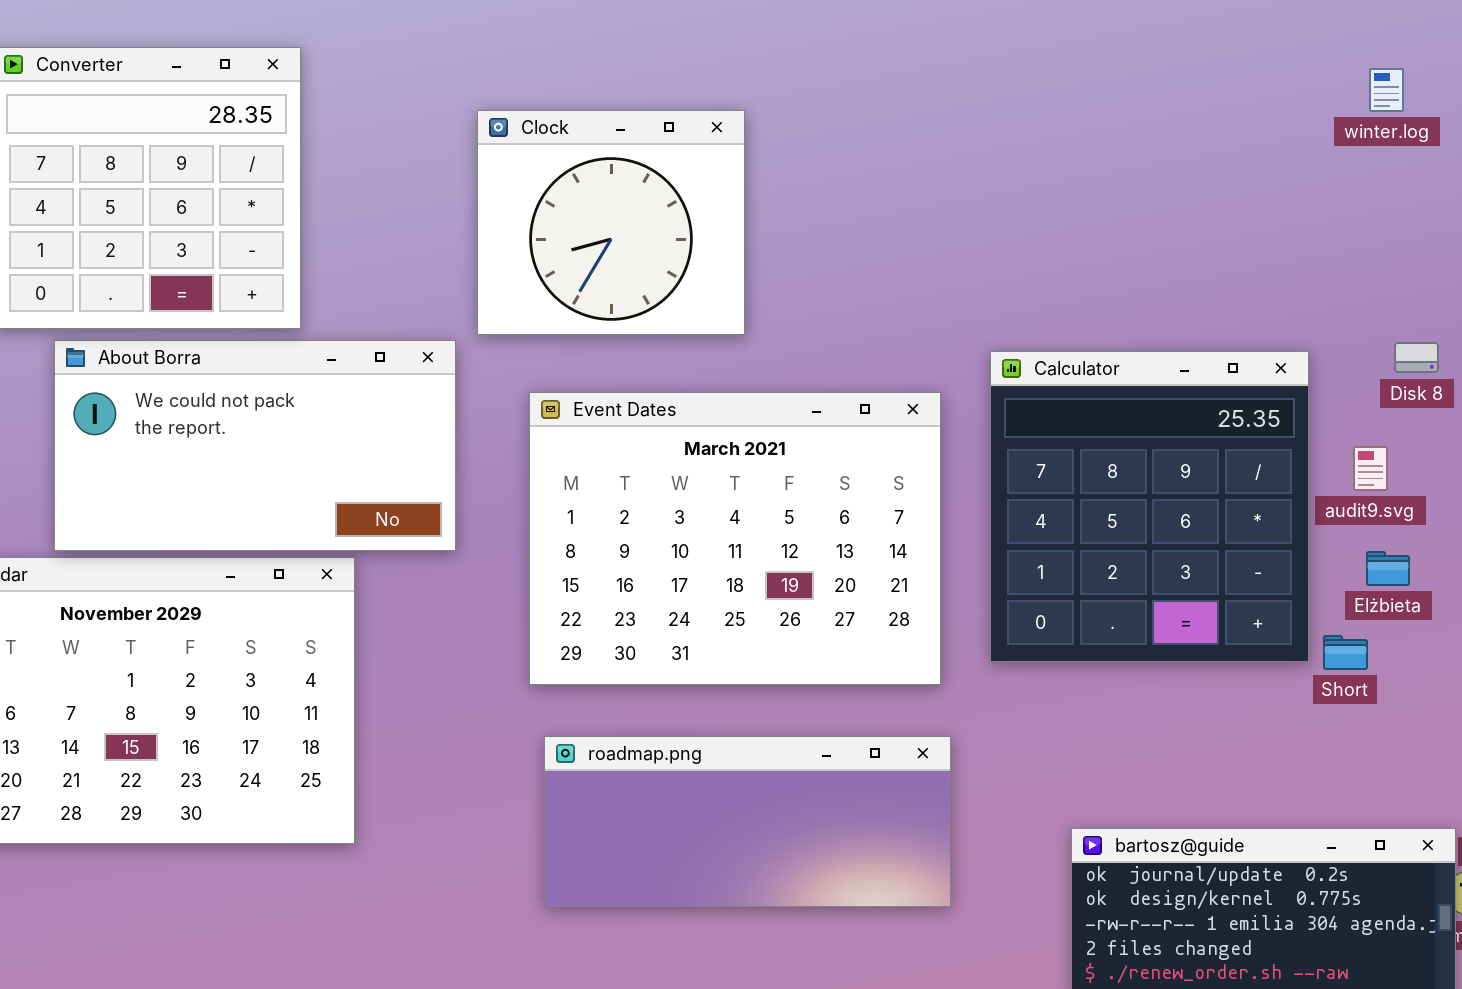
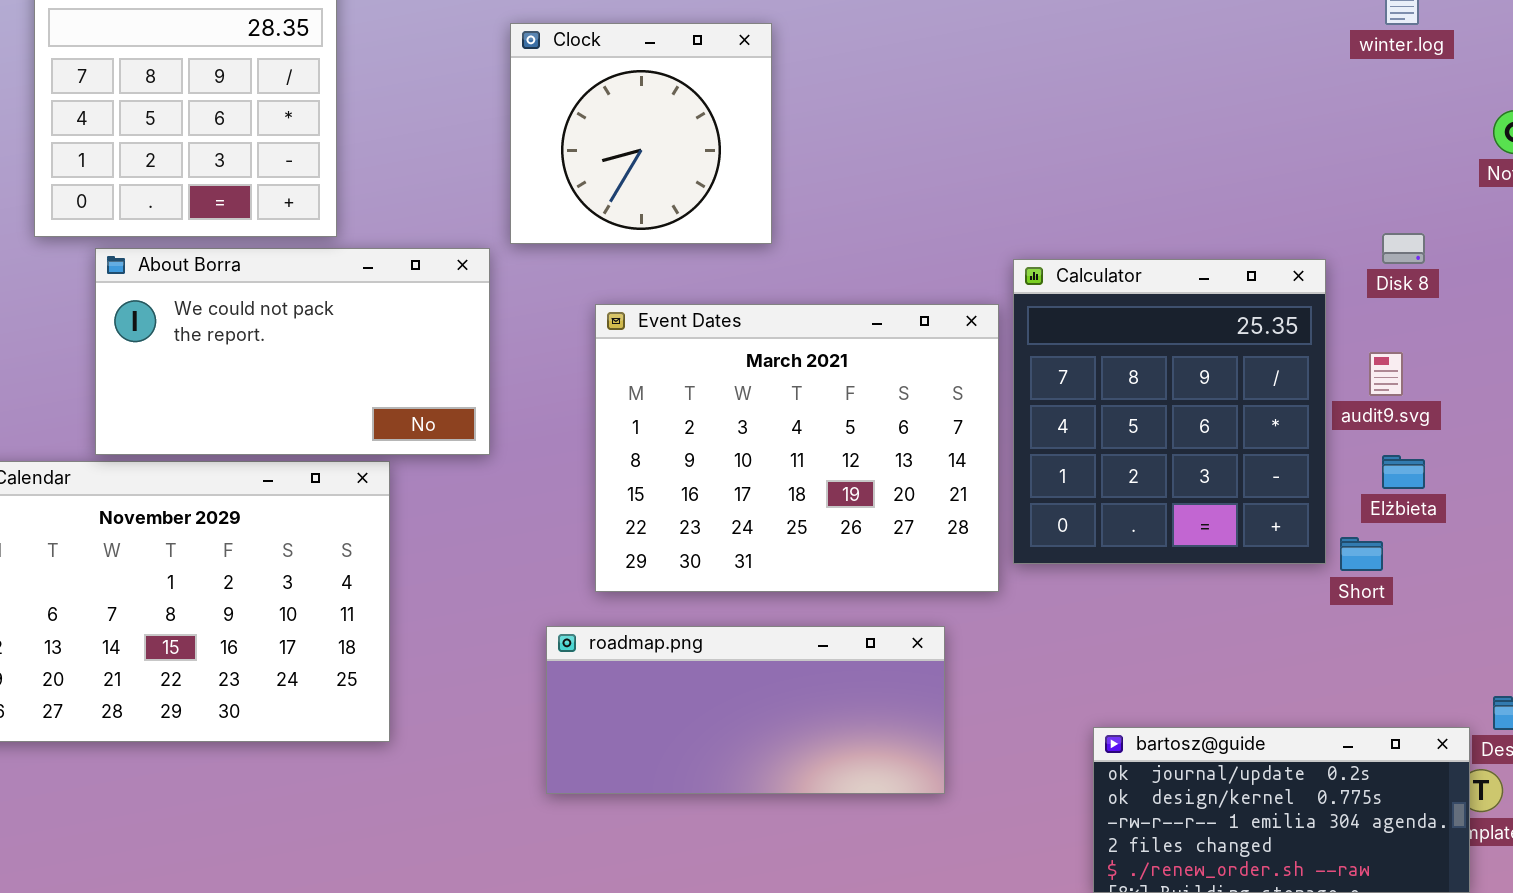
Disk 8: [1394,342,1439,373] -> [1382,233,1425,264], moved
Event Dates: [529,392,941,685] -> [595,304,999,592], moved
roadmap.png: [544,736,951,907] -> [546,626,945,794], moved

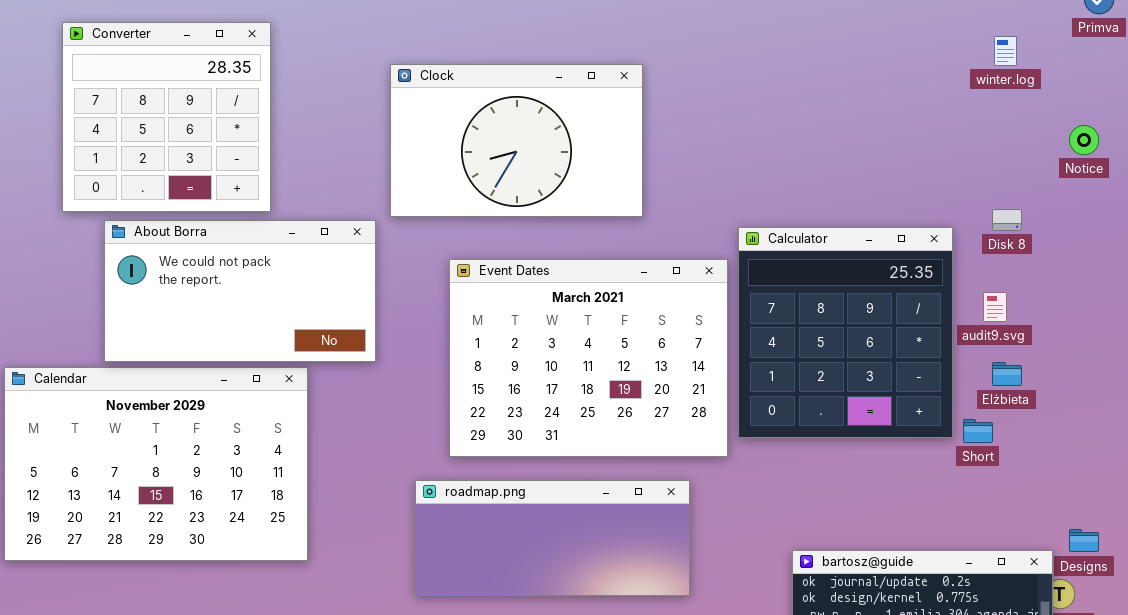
Clock: [510,23,772,244] -> [390,64,643,217], resized

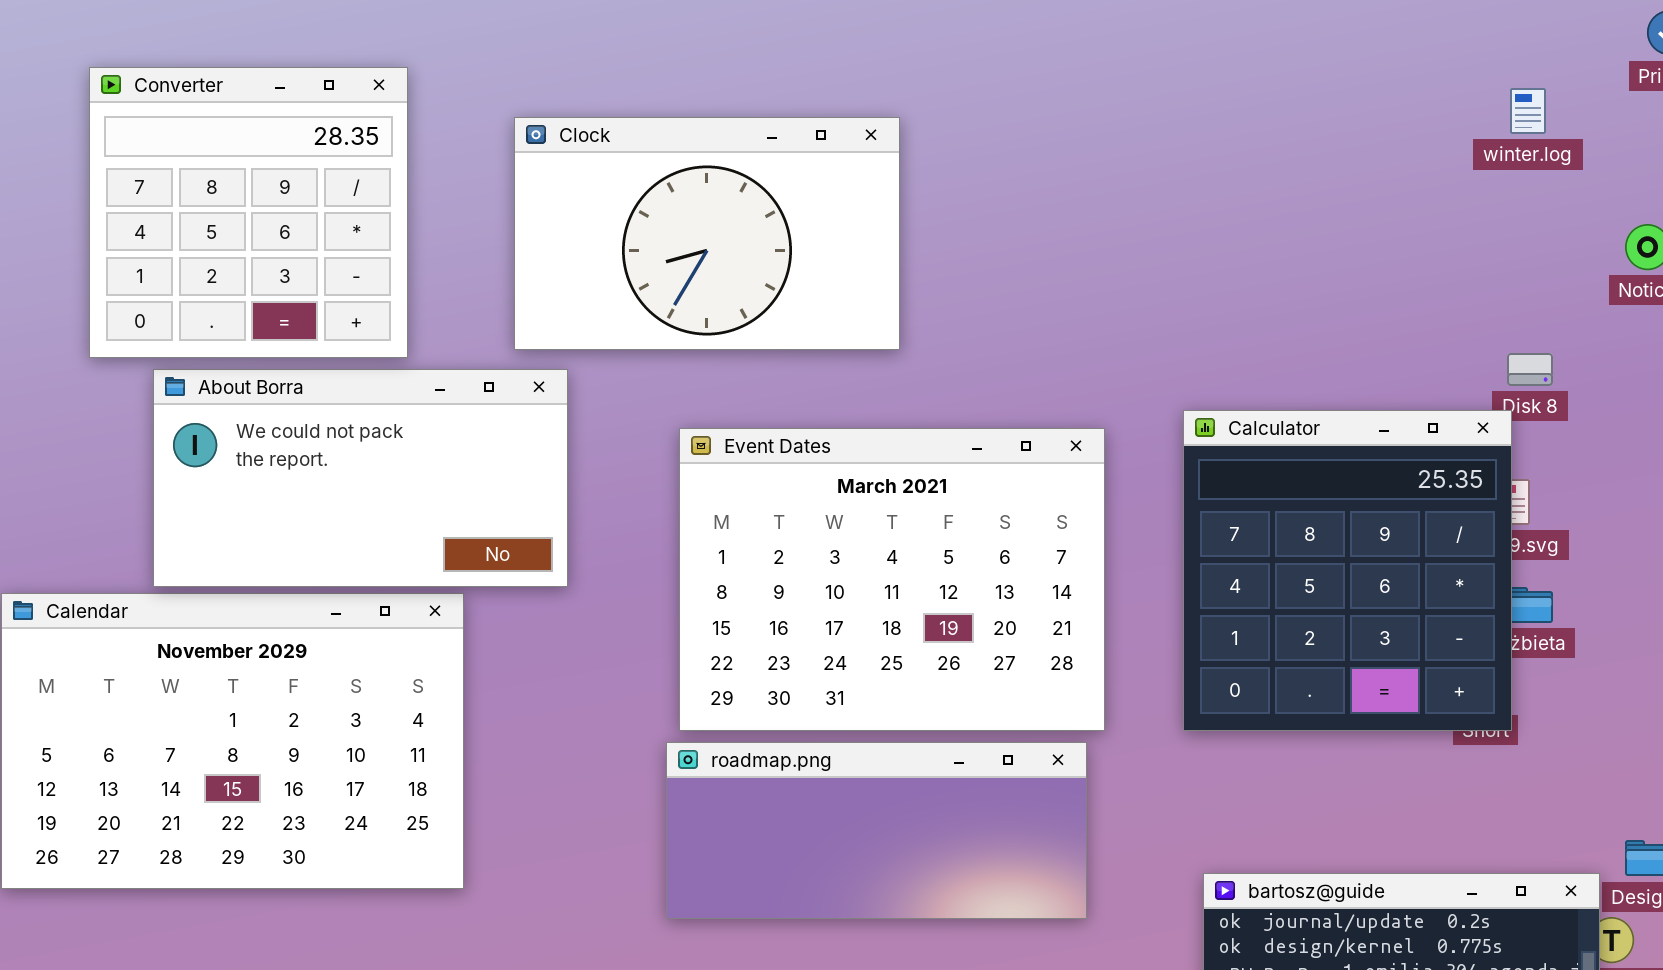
Clock: [390,64,643,217] -> [514,117,900,350], moved
Calculator: [738,227,953,438] -> [1183,410,1512,731], moved
roadmap.png: [415,480,690,596] -> [666,742,1087,919], moved

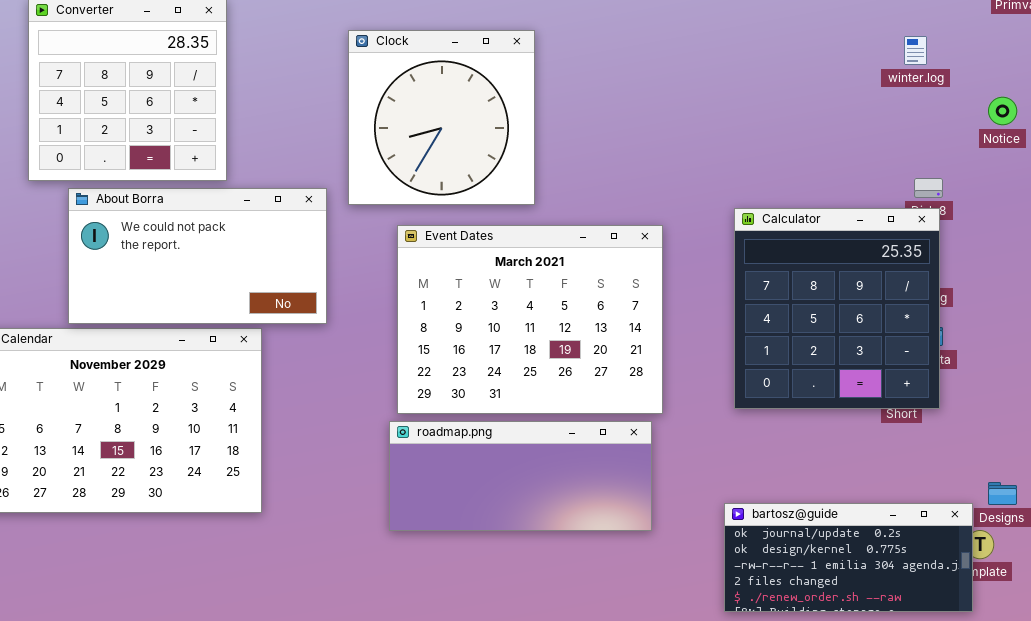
winter.log: [1510,88,1546,134] -> [904,36,927,65], moved
Clock: [514,117,900,350] -> [348,30,535,205], resized
Calculator: [1183,410,1512,731] -> [734,208,940,409], moved

